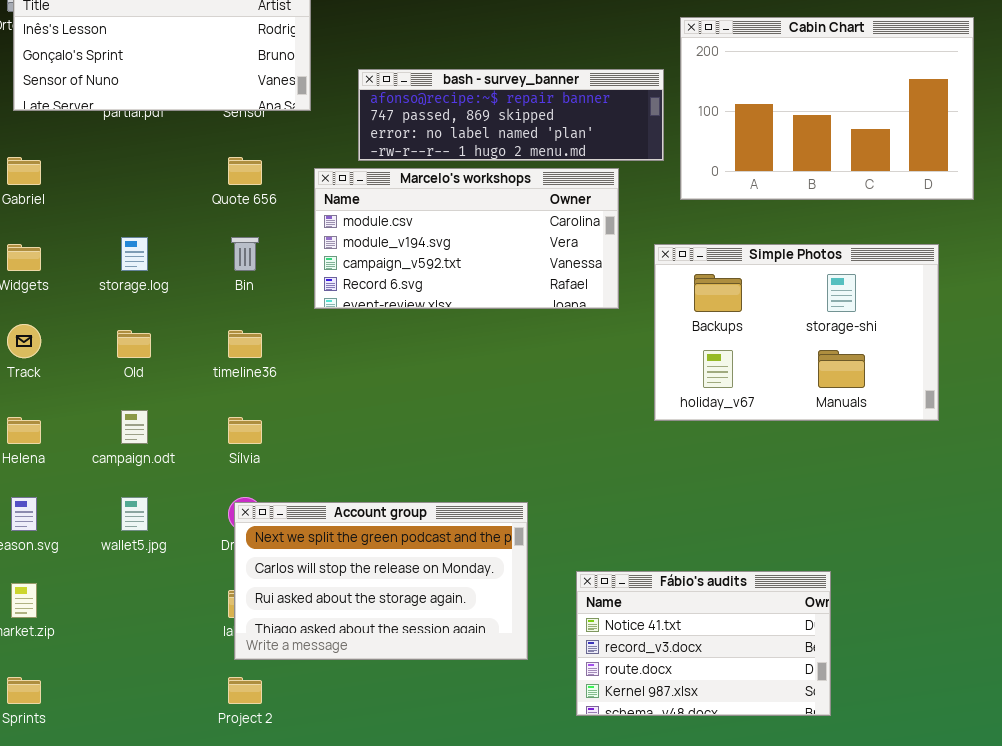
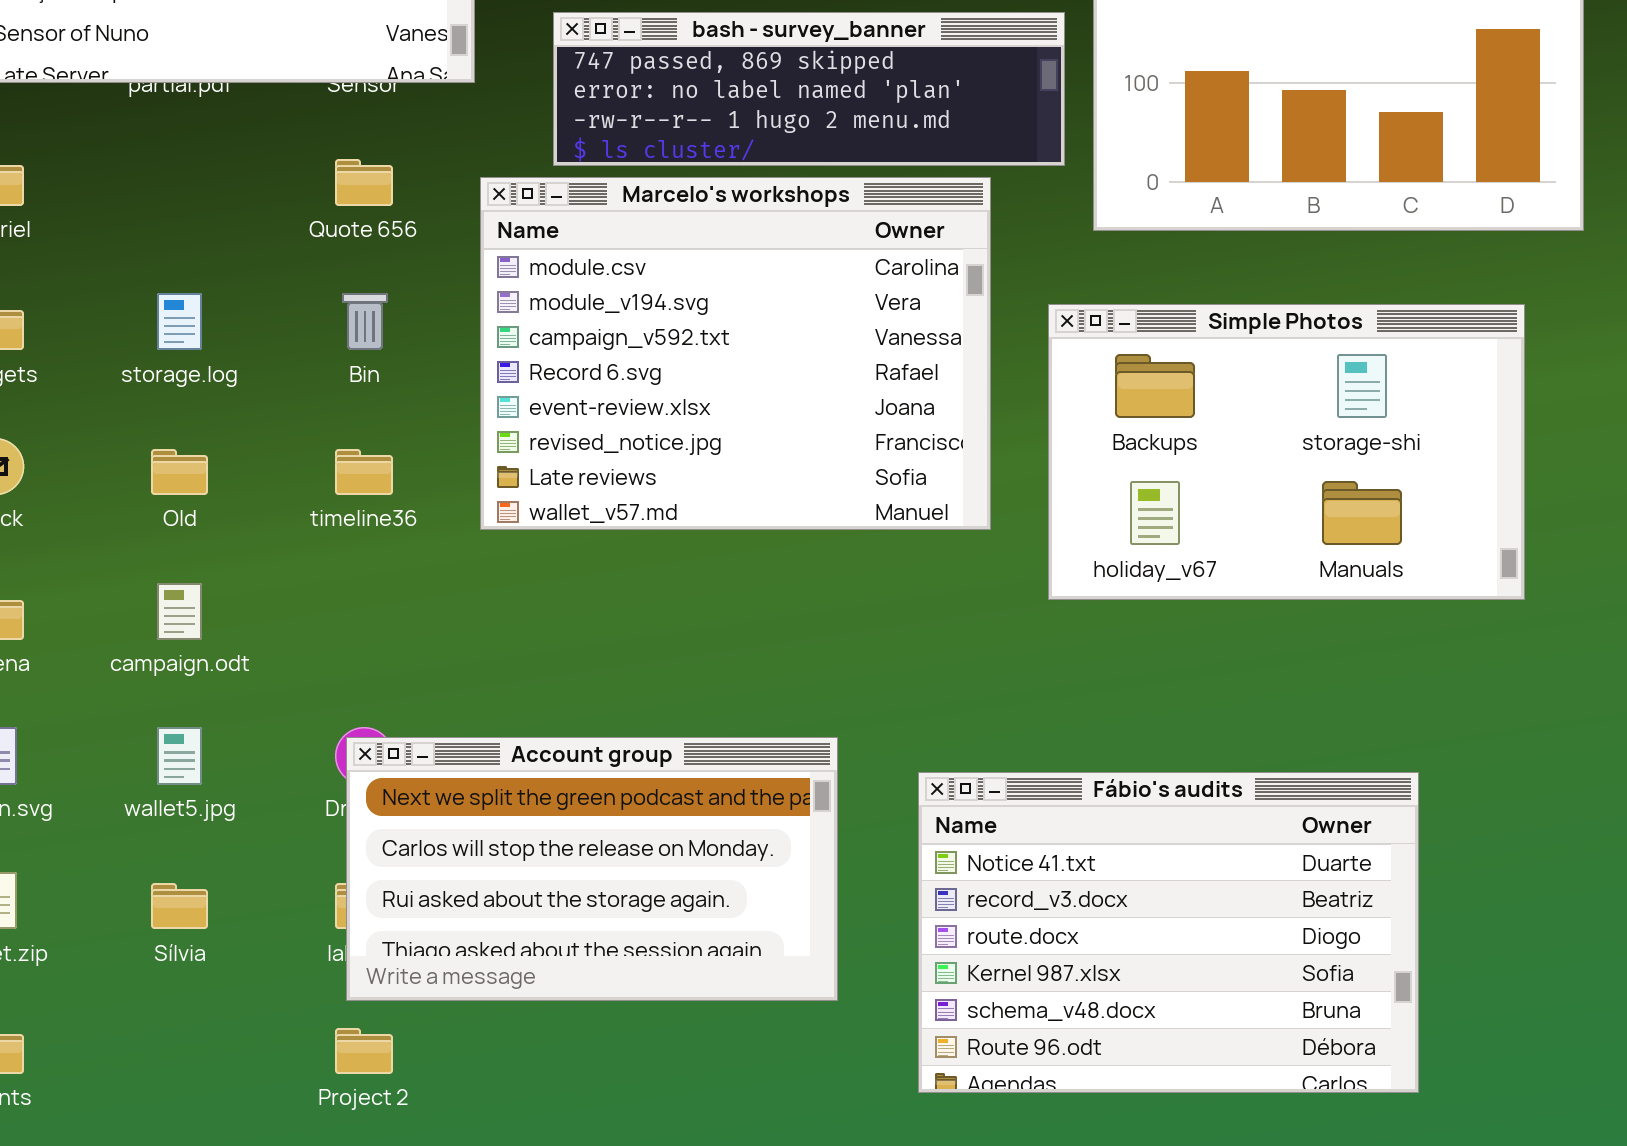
bash - survey_banner: [358,69,664,161] -> [553,12,1065,166], scrolled down 1 row
Marcelo's workshops: [314,168,619,309] -> [480,177,991,530], resized
Sílvia: [228,417,262,444] -> [151,883,208,929], moved
Fábio's audits: [576,571,831,716] -> [918,772,1419,1093], resized

